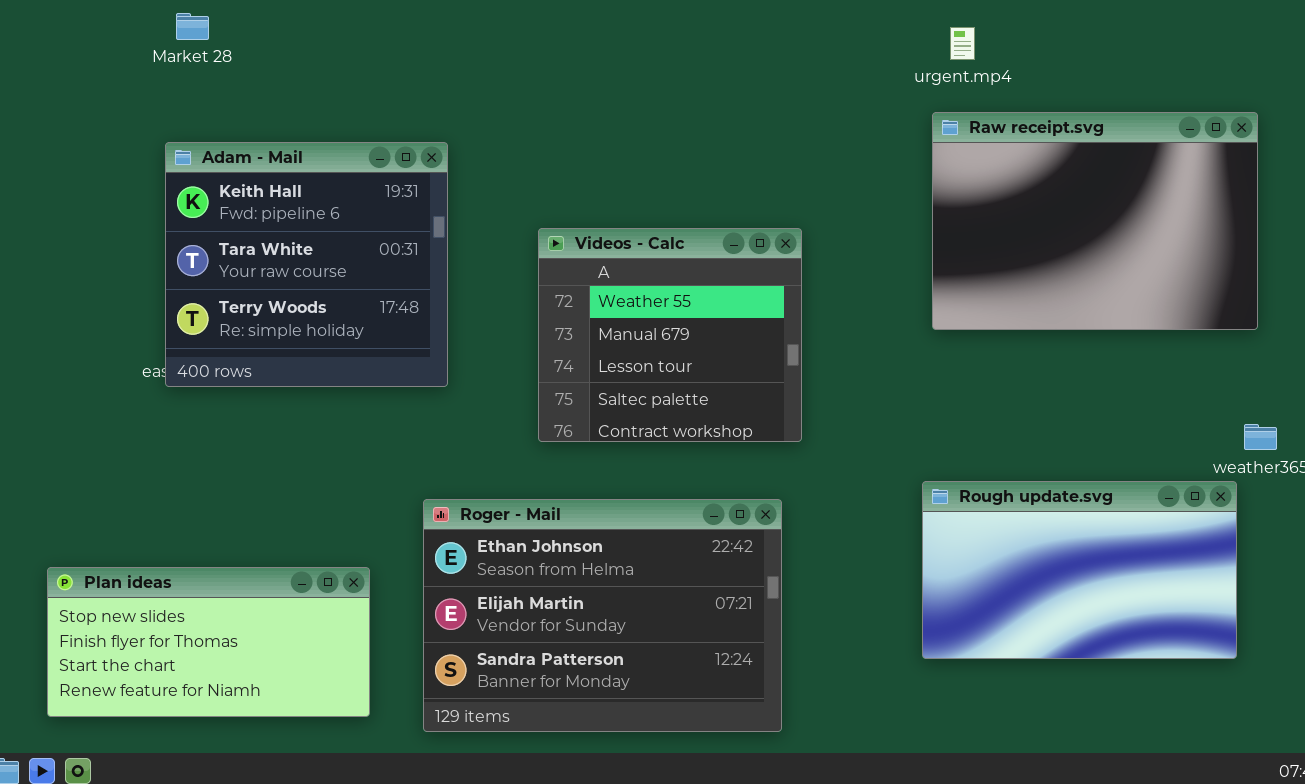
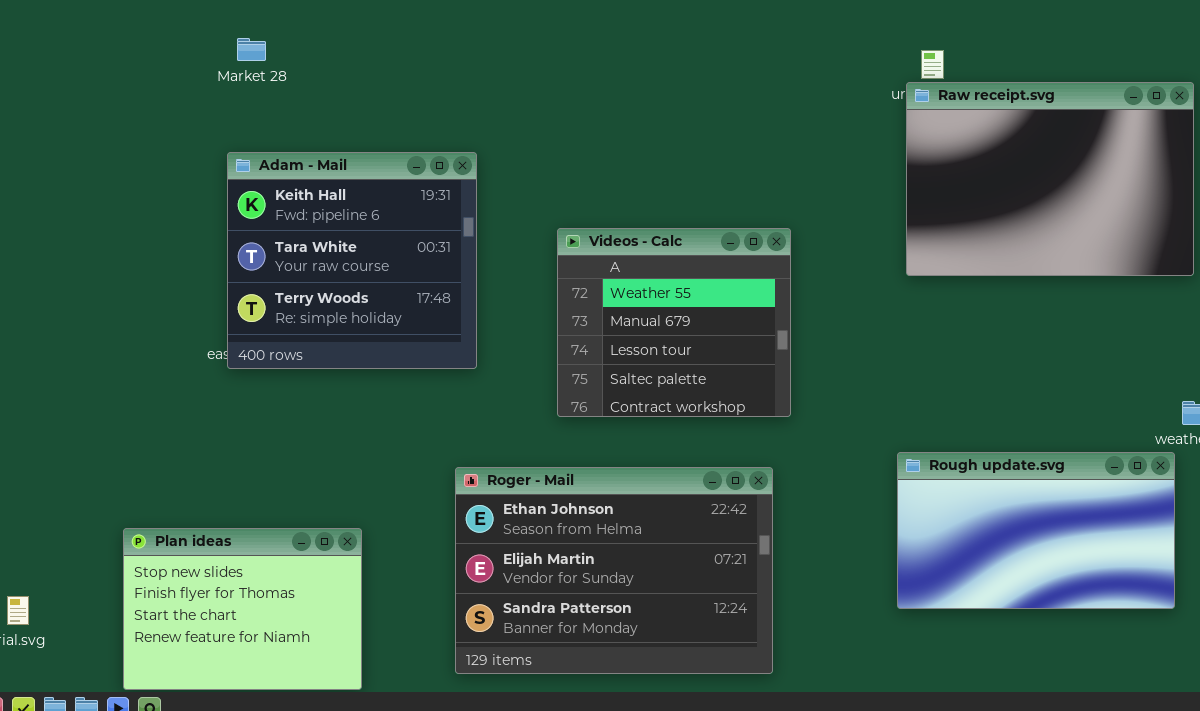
Raw receipt.svg: [932,112,1258,330] -> [906,82,1194,276], moved
Plan ideas: [47,567,370,717] -> [123,528,362,690], resized

